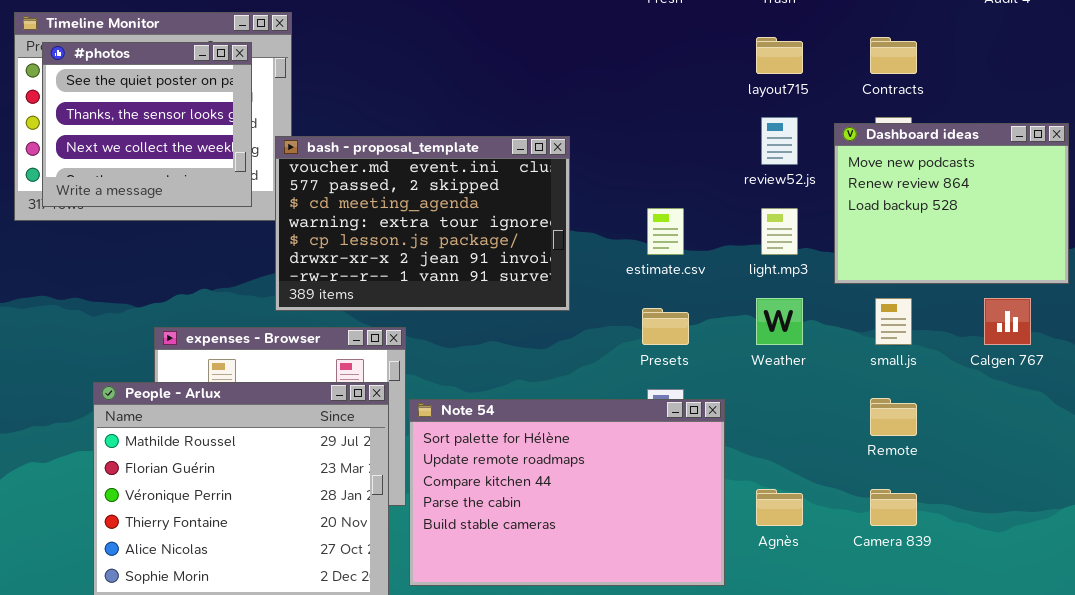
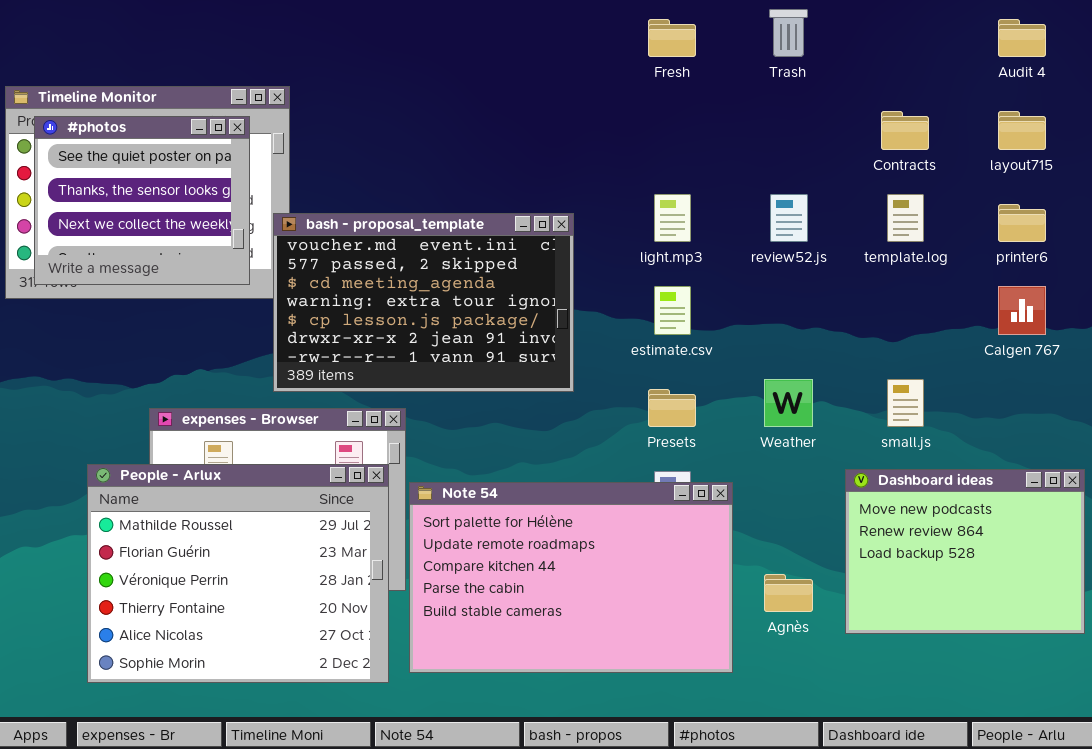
layout715: [756,37,803,74] -> [998,111,1046,150], moved
Dashboard ideas: [834,123,1069,284] -> [845,469,1085,634], moved
light.mp3: [761,208,798,255] -> [654,194,691,242], moved
Calgen 767: [984,298,1031,345] -> [998,286,1046,335], moved

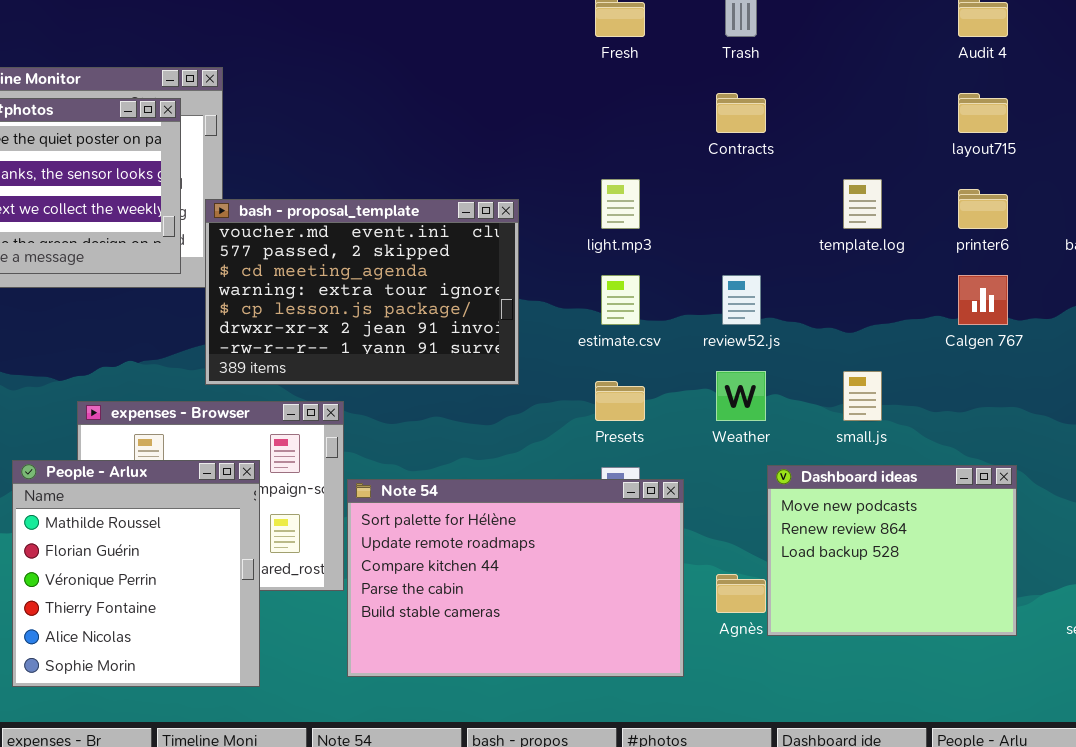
Contracts: [881,111,929,150] -> [716,93,766,133], moved
review52.js: [770,194,808,242] -> [722,275,761,325], moved
People - Arlux: [87,464,389,683] -> [12,460,260,687], resized
Dashboard ideas: [845,469,1085,634] -> [767,465,1017,636], moved

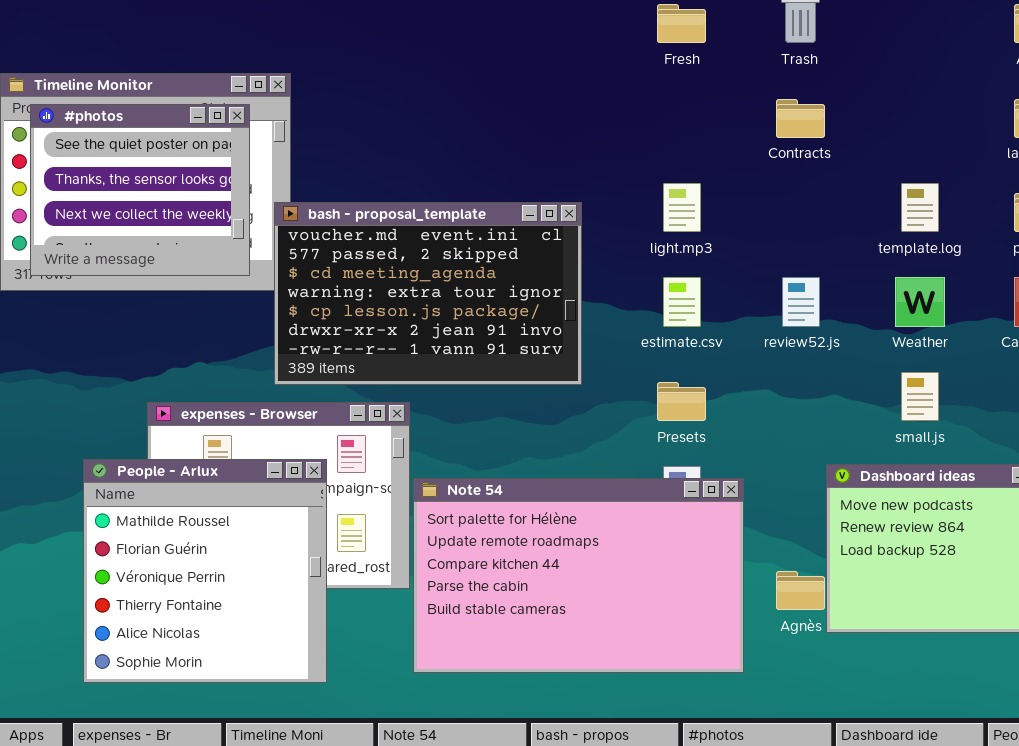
Weather: [716,371,766,421] -> [895,277,945,327], moved

